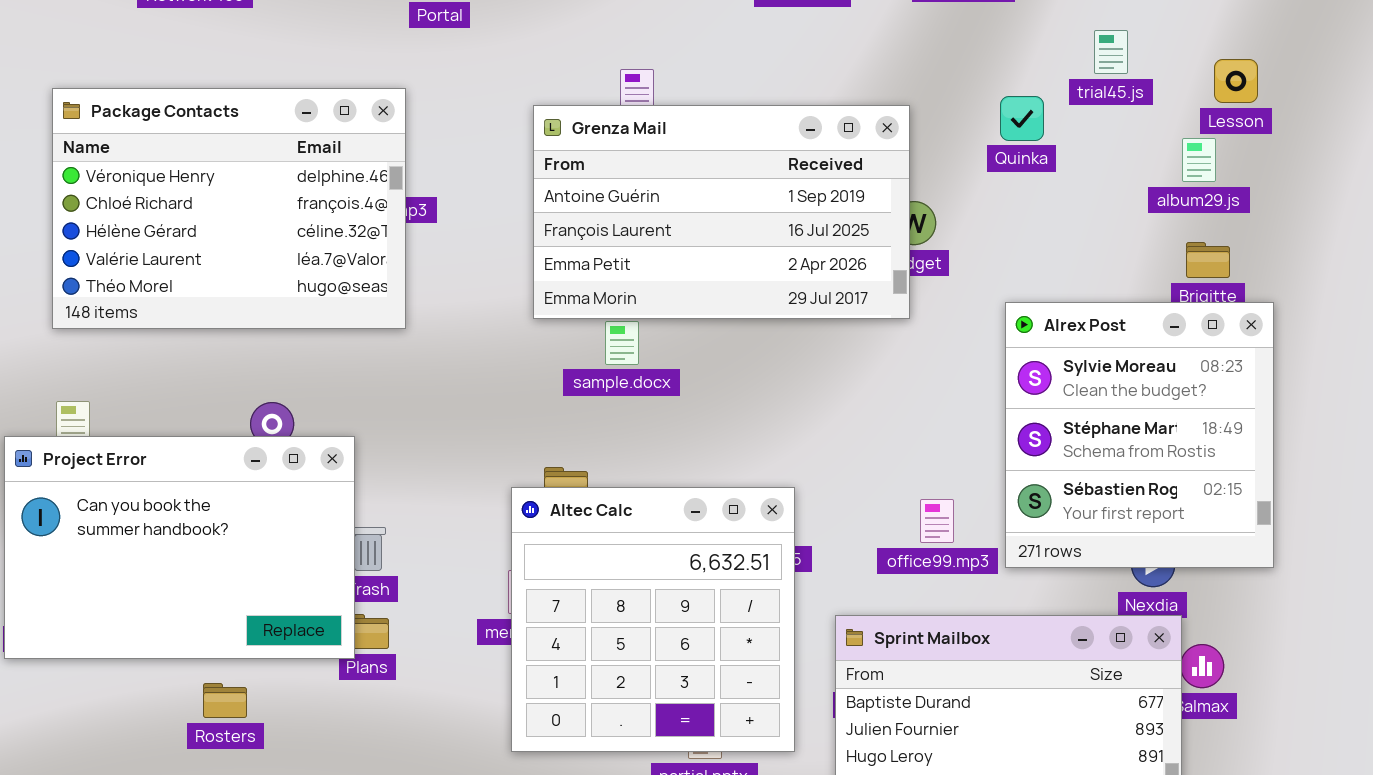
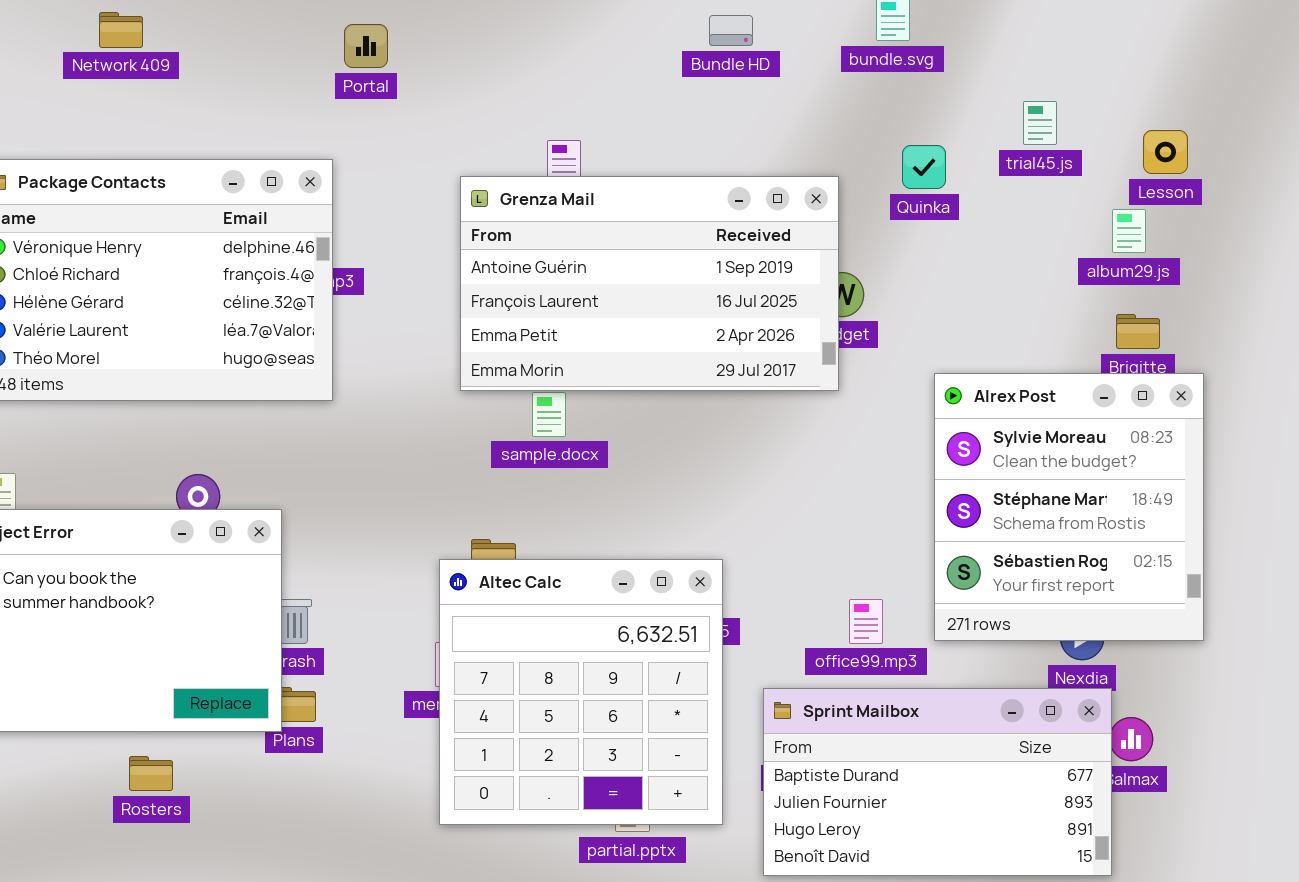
Quinka: [1000,96,1044,141] -> [902,145,946,189], moved
office99.mp3: [920,499,954,543] -> [849,599,883,644], moved

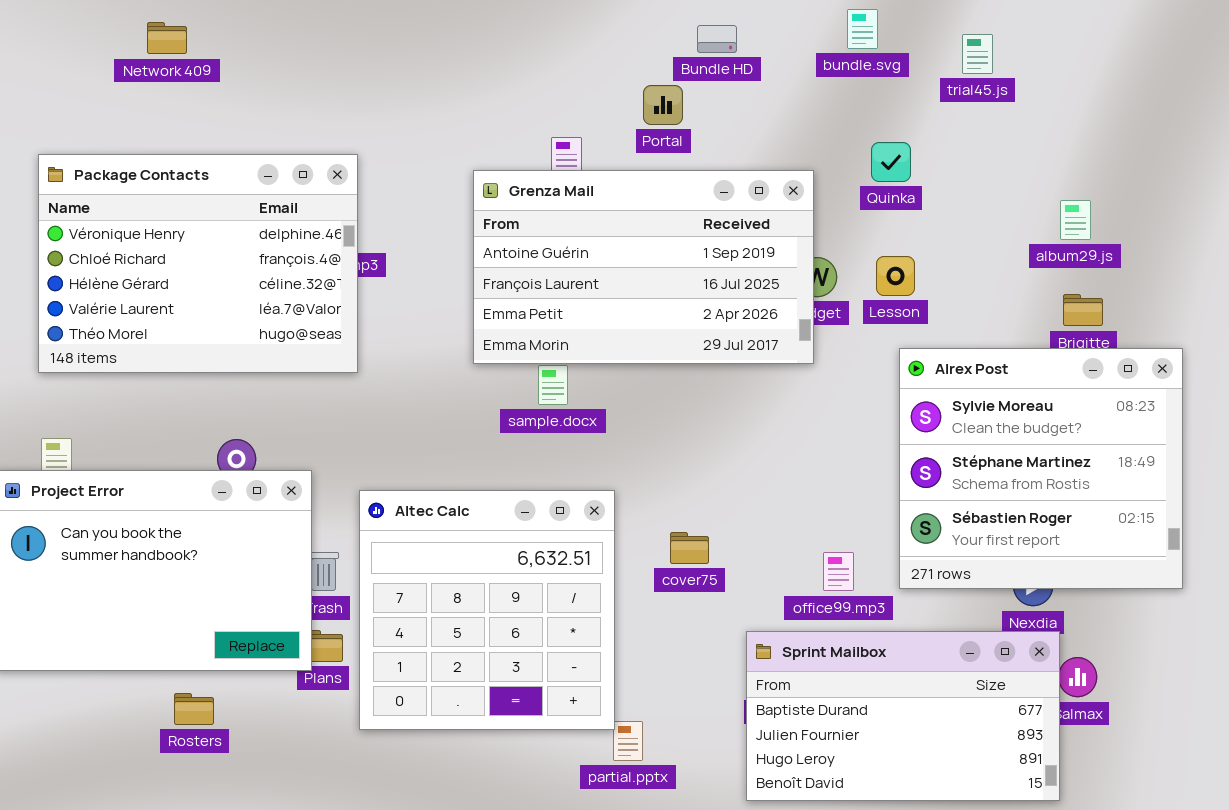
Portal: [344,24,388,68] -> [643,85,683,125], moved
trial45.js: [1023,101,1057,145] -> [962,34,993,74], moved
Lesson: [1143,130,1188,174] -> [876,256,915,296], moved
Alrex Post: [934,373,1204,641] -> [899,348,1183,589], resized
Altec Calc: [439,559,723,825] -> [359,490,615,730], moved

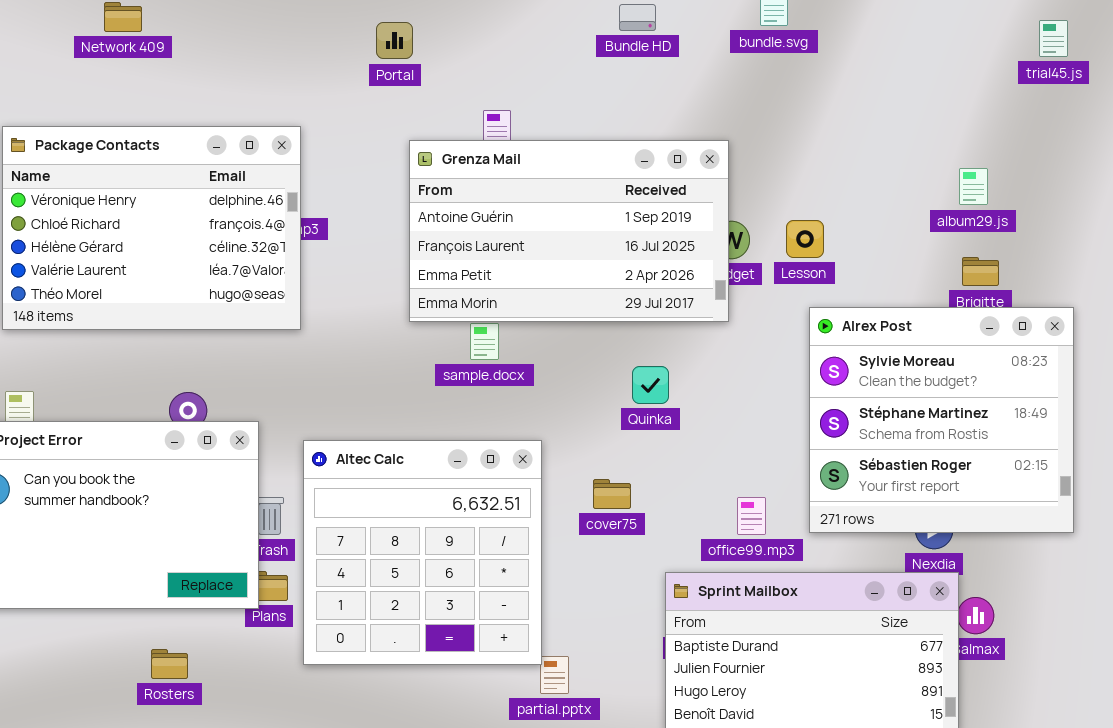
trial45.js: [962,34,993,74] -> [1039,20,1068,57], moved
Portal: [643,85,683,125] -> [376,22,413,59], moved
Quinka: [871,142,911,182] -> [632,366,669,404], moved
Rosters: [174,693,214,725] -> [151,649,188,679], moved

